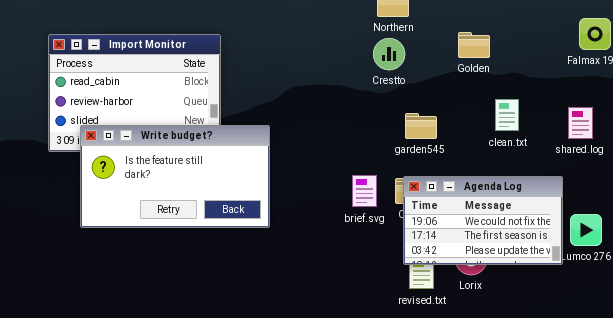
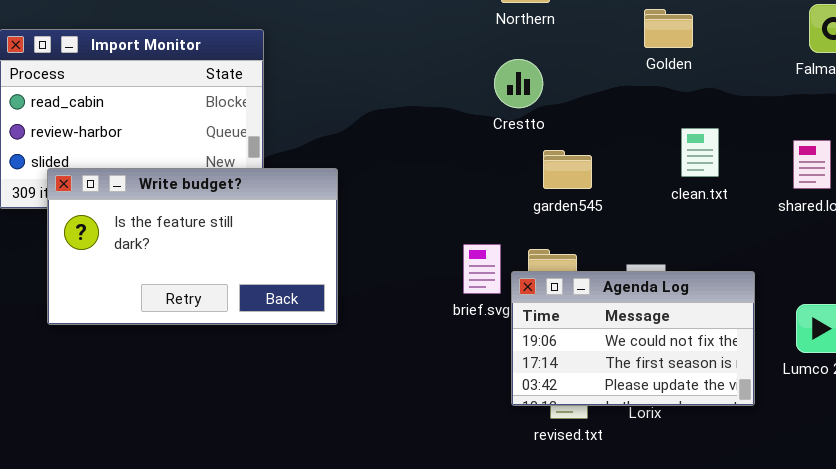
Golden: [458,32,490,58] -> [644,9,693,48], moved
Crestto: [373,38,405,70] -> [494,59,543,108], moved
Agenda Log: [403,176,563,265] -> [511,271,755,406], moved

